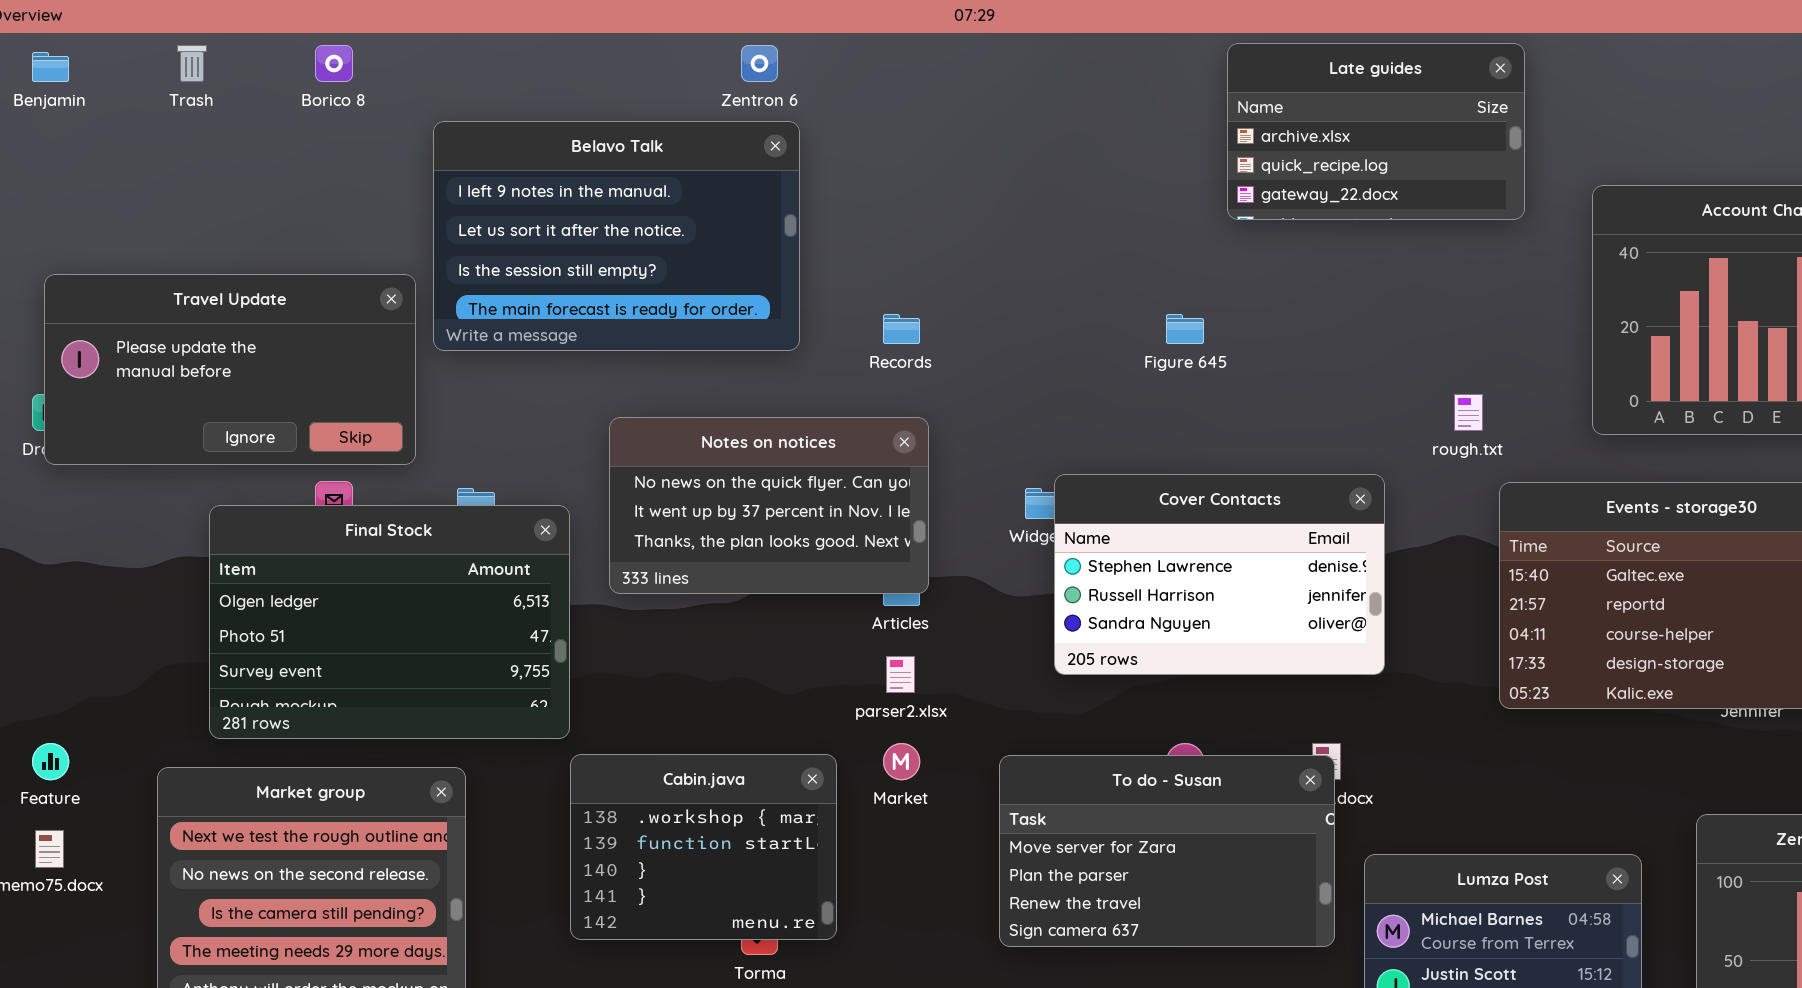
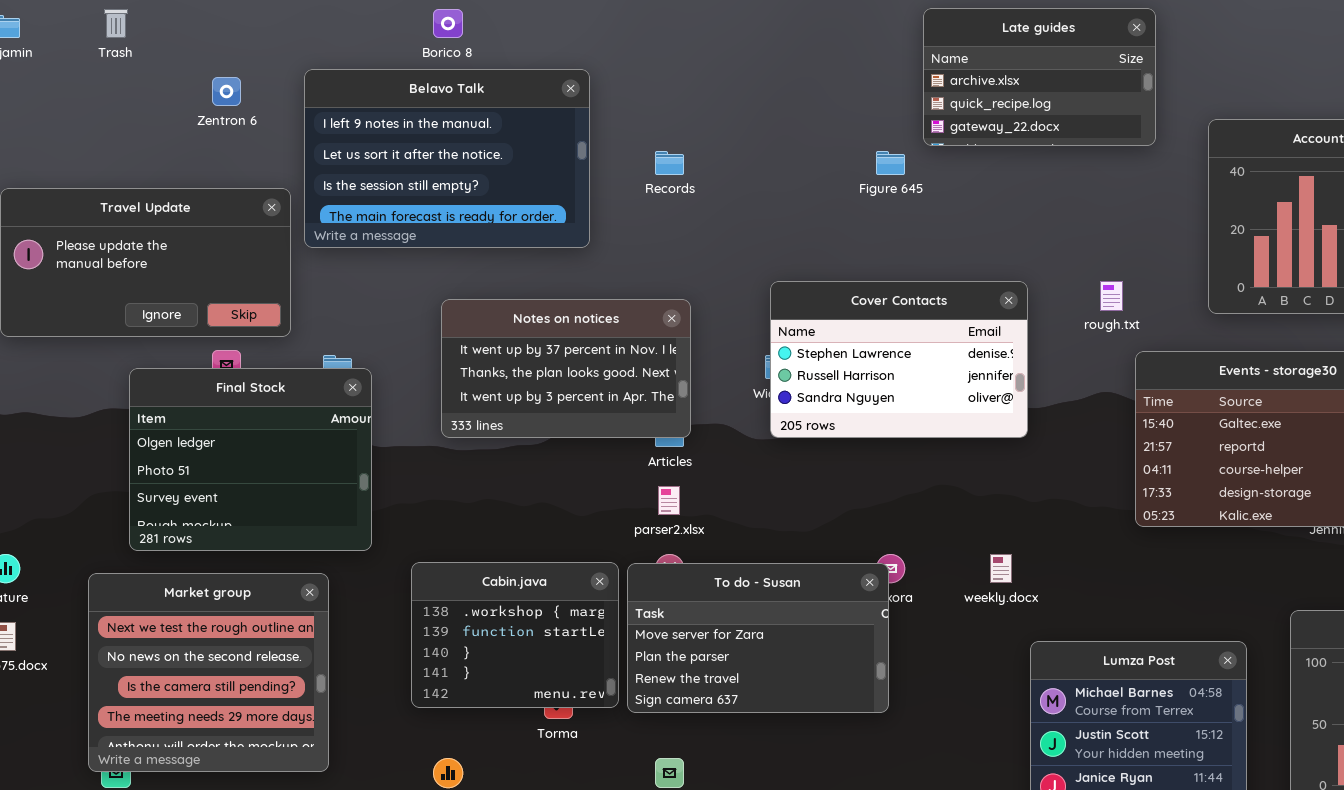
Borico 8: [315,45,353,82] -> [433,9,463,38], moved
Zentron 6: [741,45,778,82] -> [212,77,241,106], moved
Records: [883,314,920,344] -> [655,151,684,175], moved
Figure 645: [1166,314,1204,344] -> [876,151,905,175], moved
Notes on notices: [609,417,929,594] -> [441,299,691,438], scrolled down 1 row
Cover Contacts: [1054,474,1385,675] -> [770,281,1028,438], moved
Final Stock: [209,505,570,739] -> [129,368,372,551], resized
To do - Susan: [999,755,1335,947] -> [627,563,889,713], moved

